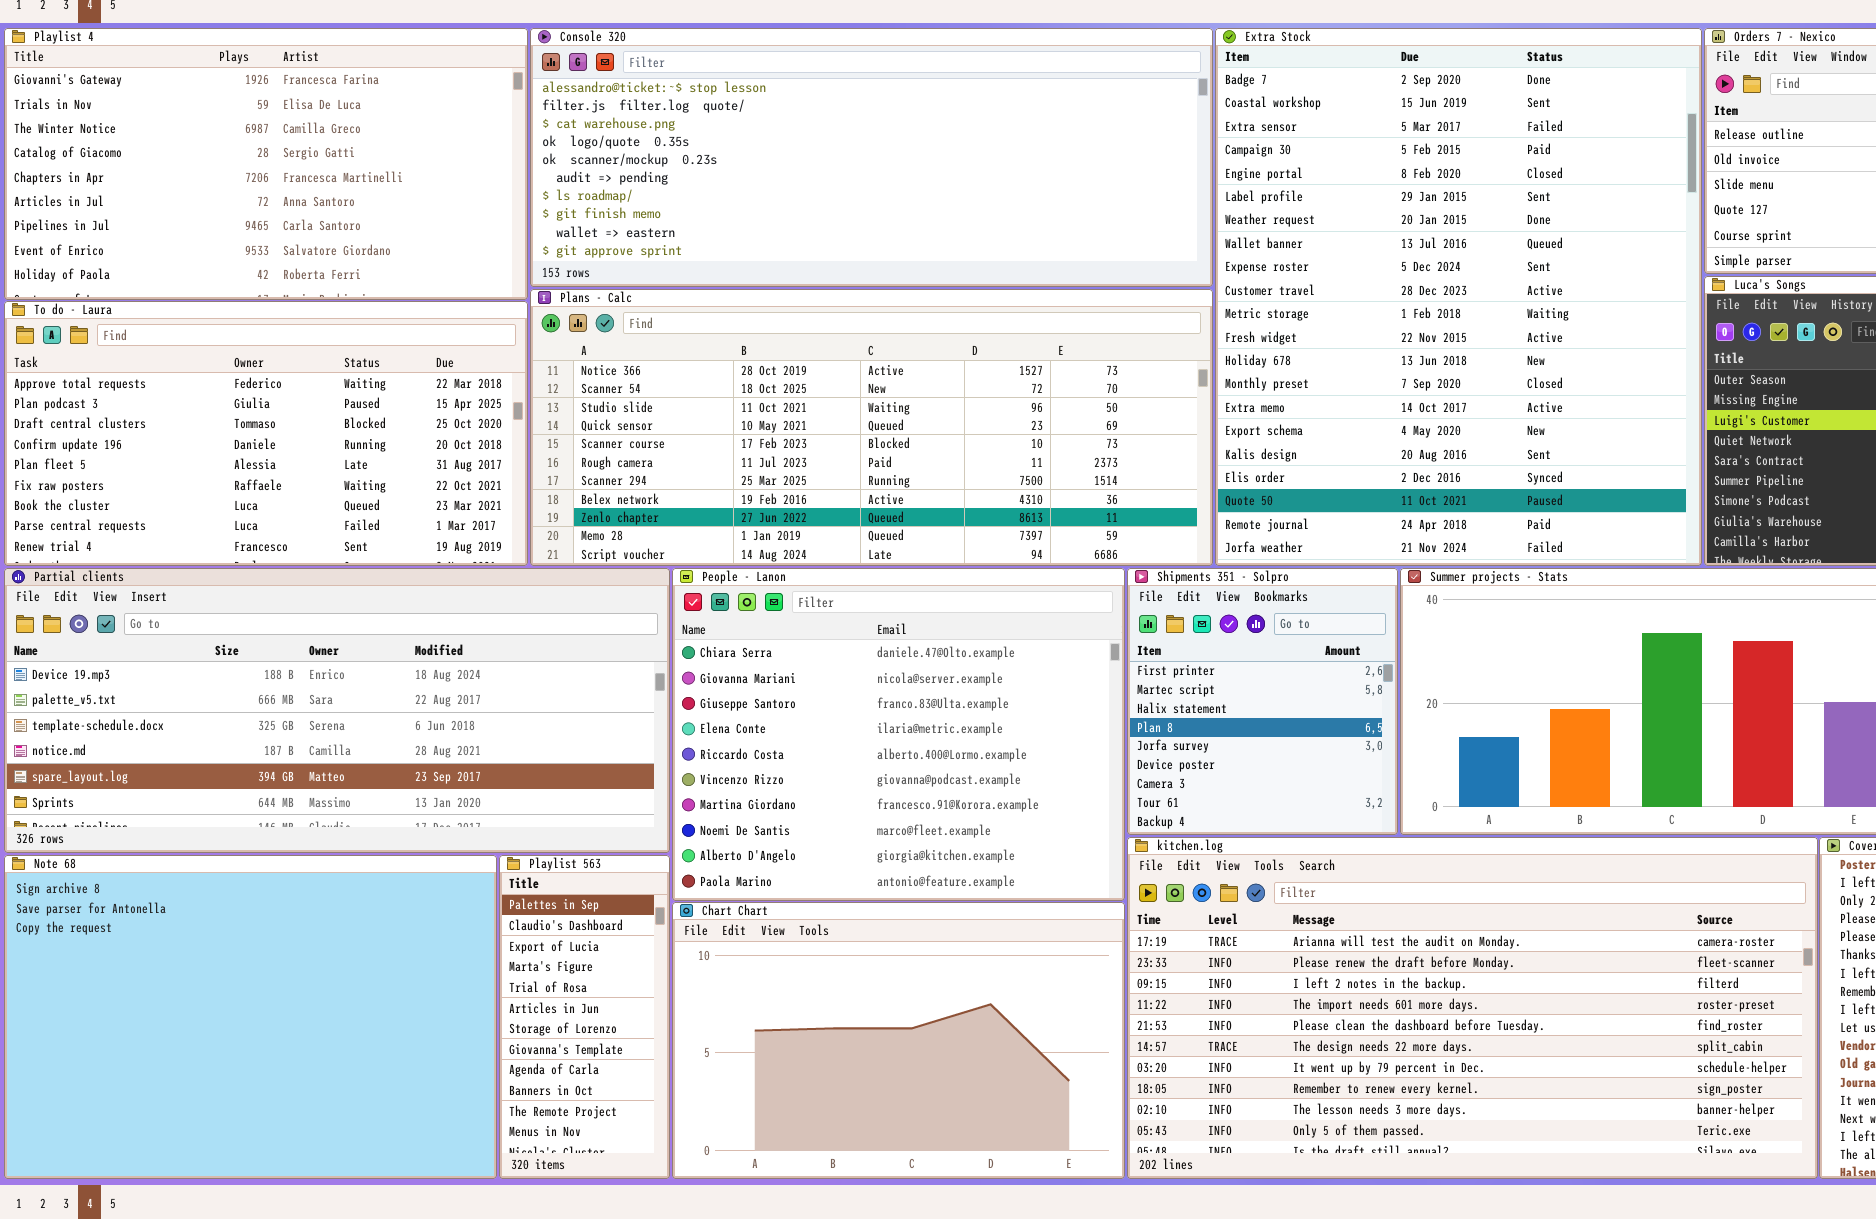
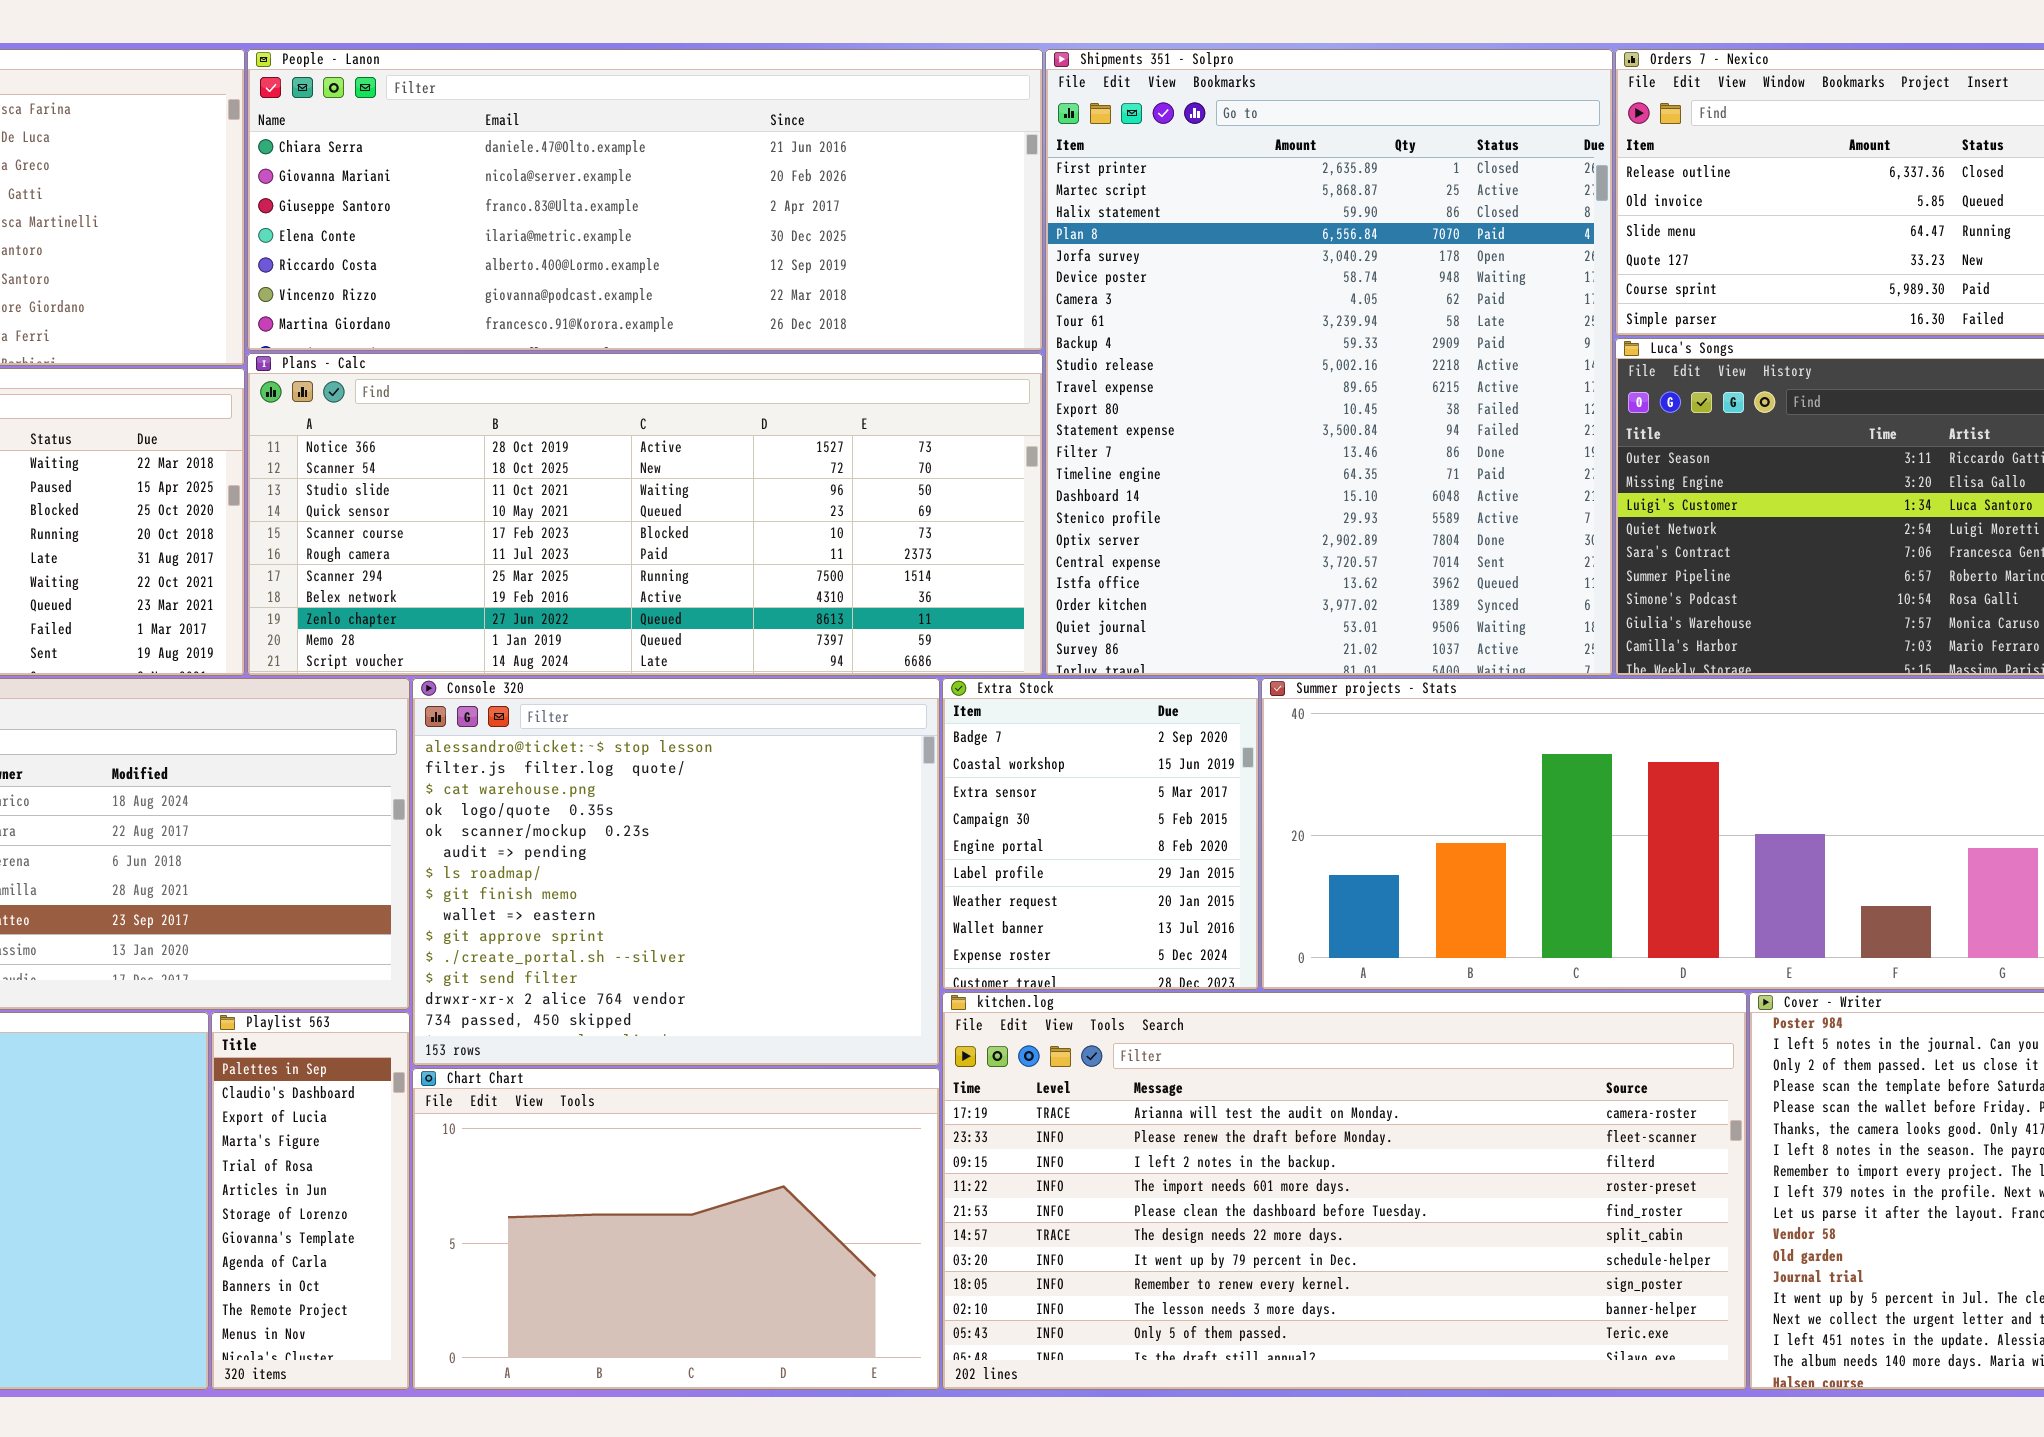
Console 320: [530,28,1213,287] -> [412,678,940,1066], moved, resized
Extra Stock: [1215,28,1702,566] -> [942,678,1259,990], moved, resized
People - Lanon: [672,568,1125,901] -> [247,49,1043,351], moved, resized
Shipments 351 - Solpro: [1127,568,1398,835] -> [1045,49,1613,676], moved, resized

